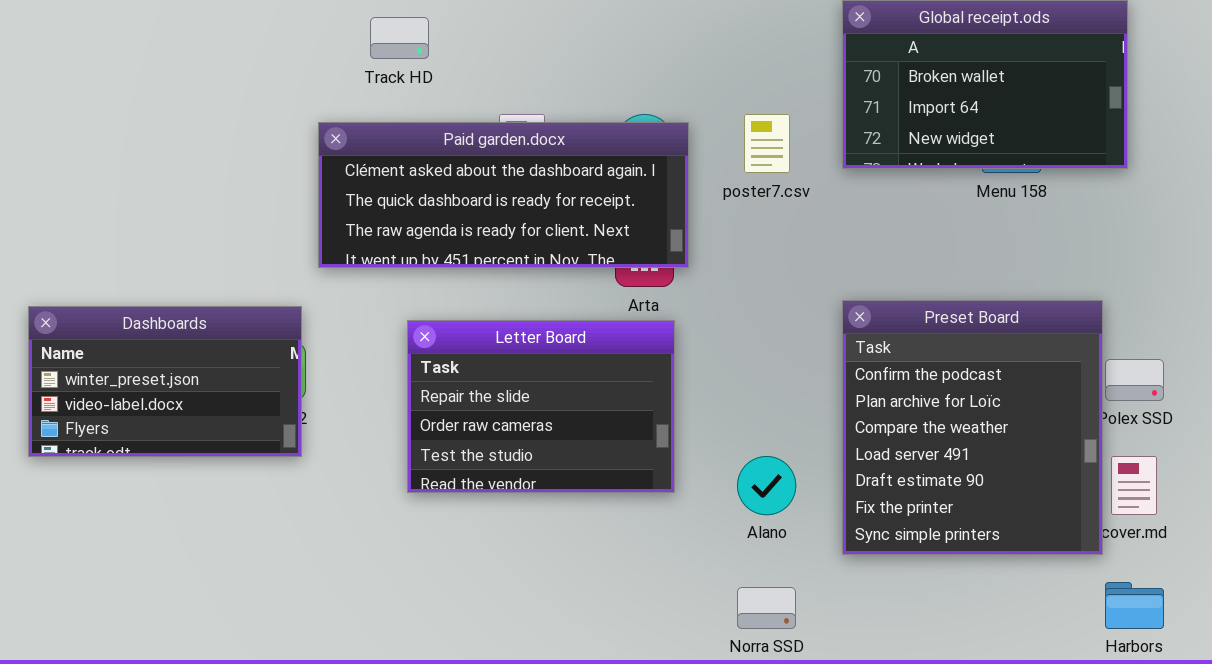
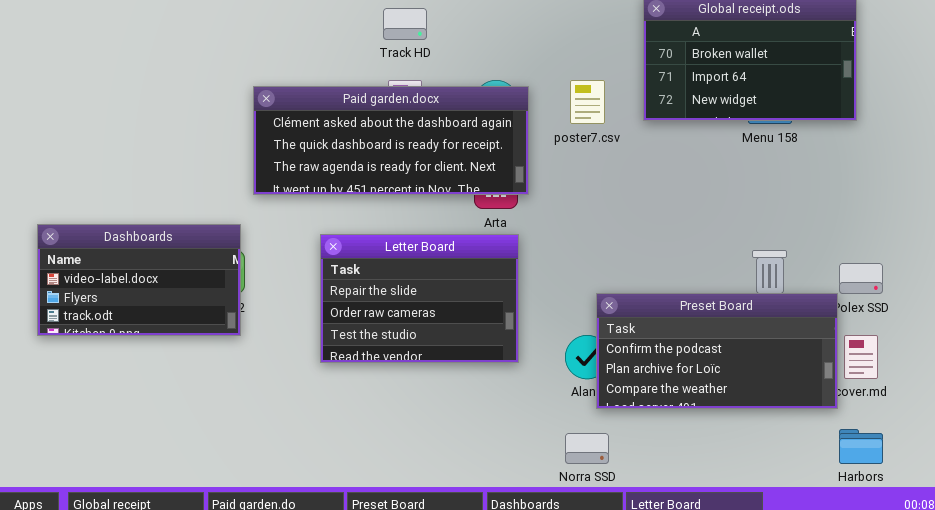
Track HD: [370,17,429,59] -> [383,8,427,40], moved
Preset Board: [842,300,1103,555] -> [596,293,838,409], resized
Dashboards: [28,306,302,457] -> [37,224,241,336], scrolled down 1 row

